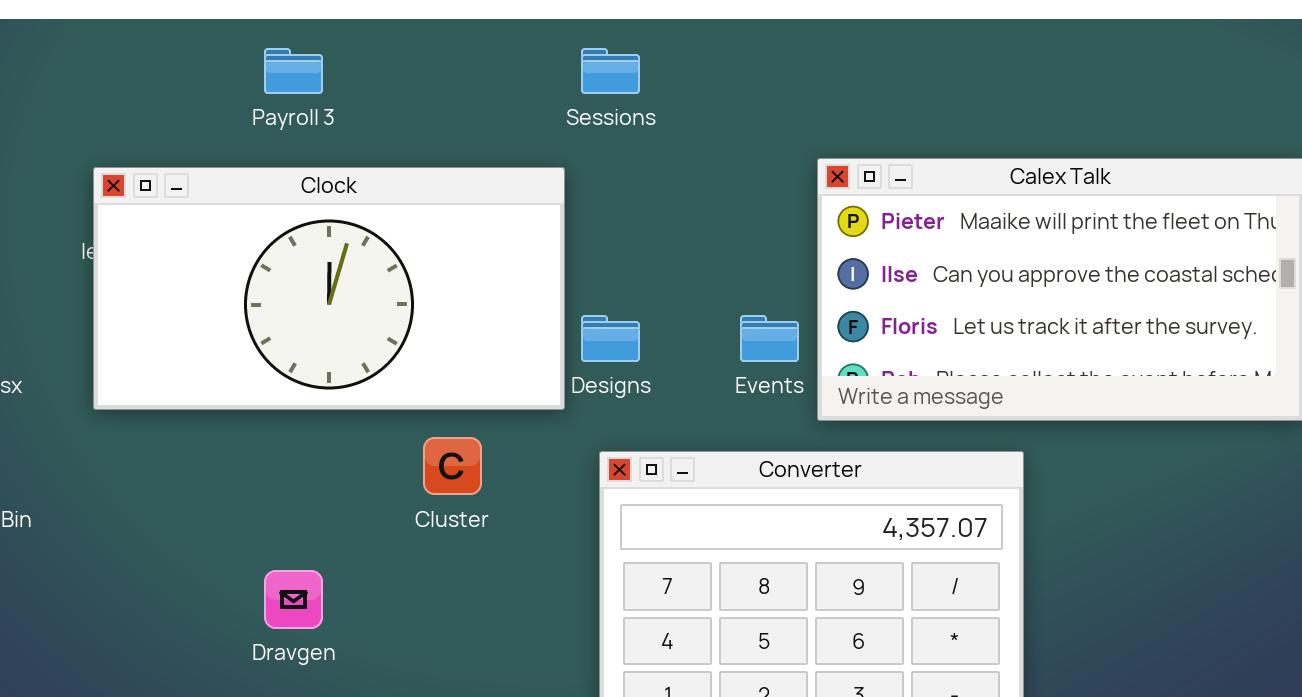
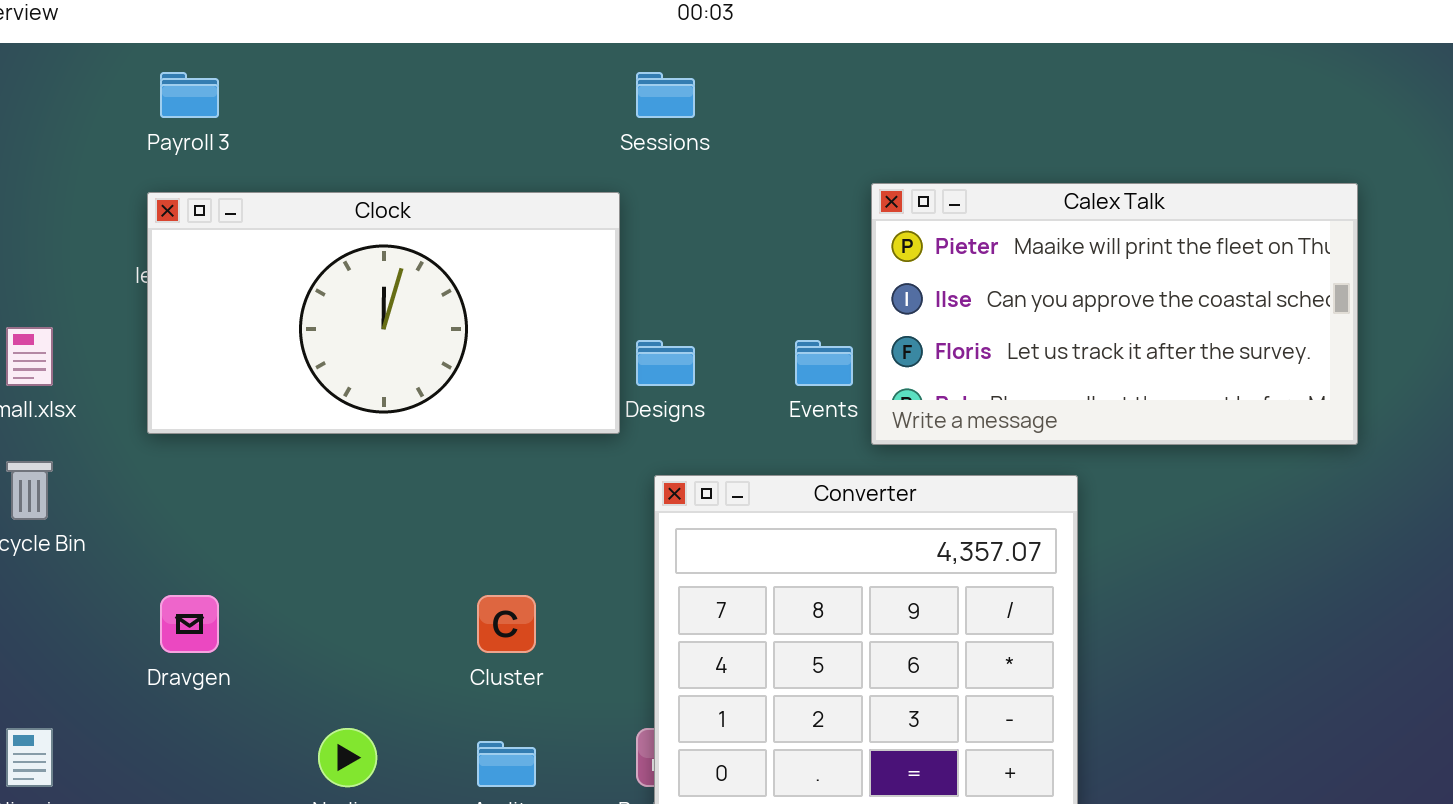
Payroll 3: [264,48,323,94] -> [160,72,219,118], moved
Cluster: [423,437,482,495] -> [477,595,536,653], moved
Dravgen: [264,570,323,629] -> [160,595,219,653], moved

